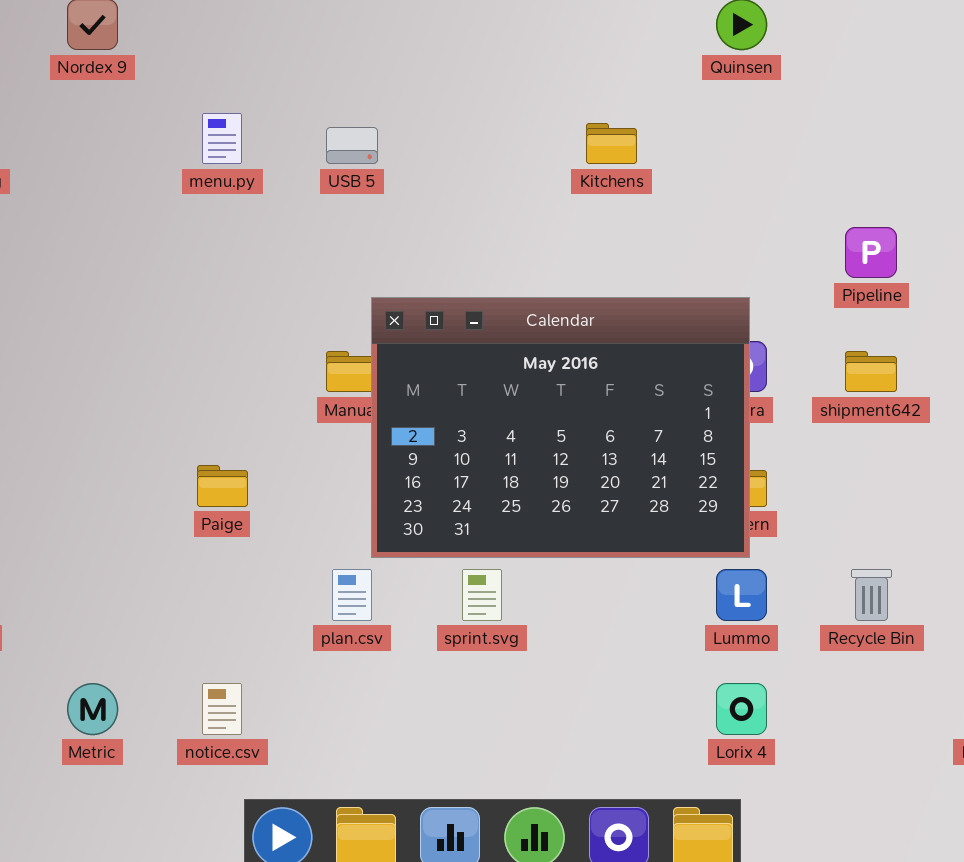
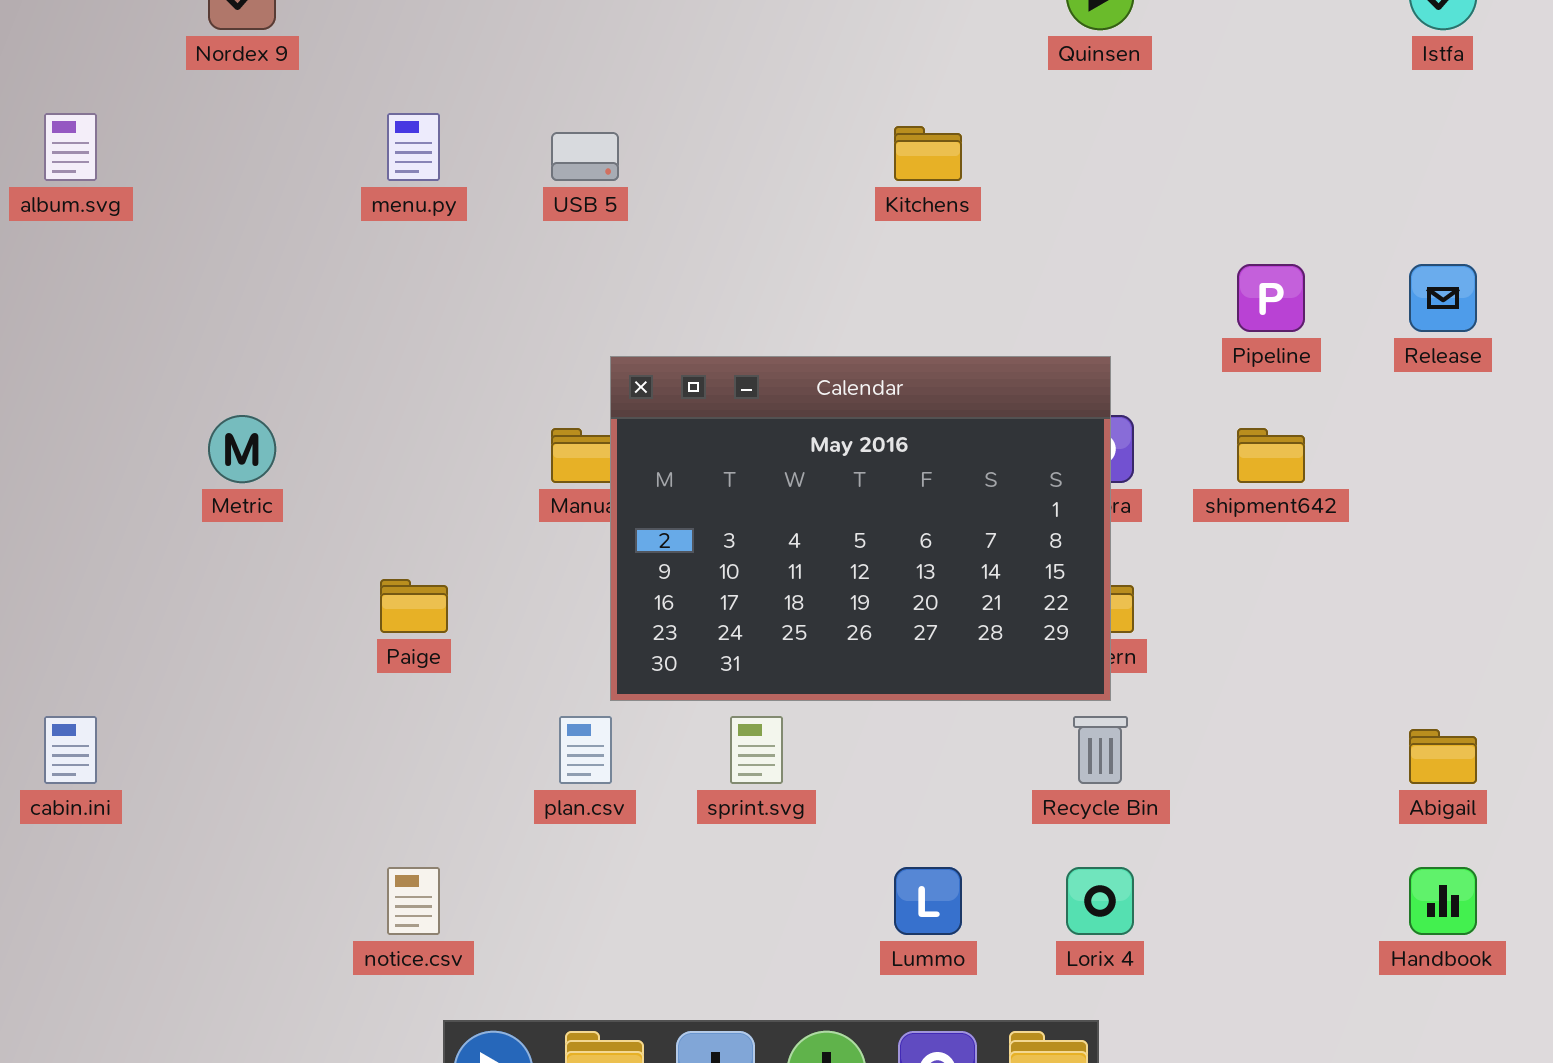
Lummo: [716,569,767,621] -> [894,867,962,935], moved
Recycle Bin: [851,569,892,621] -> [1073,716,1128,784], moved
Metric: [67,683,118,735] -> [208,415,276,483], moved

